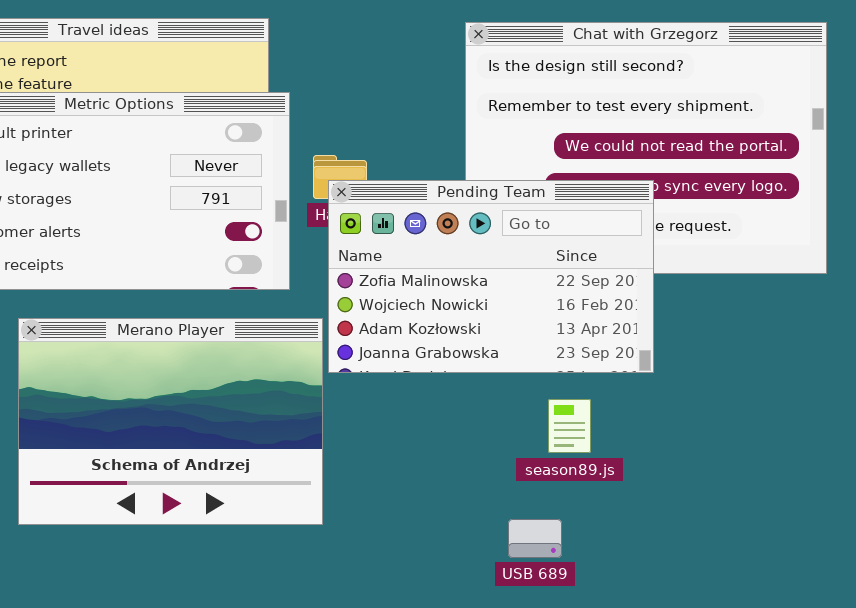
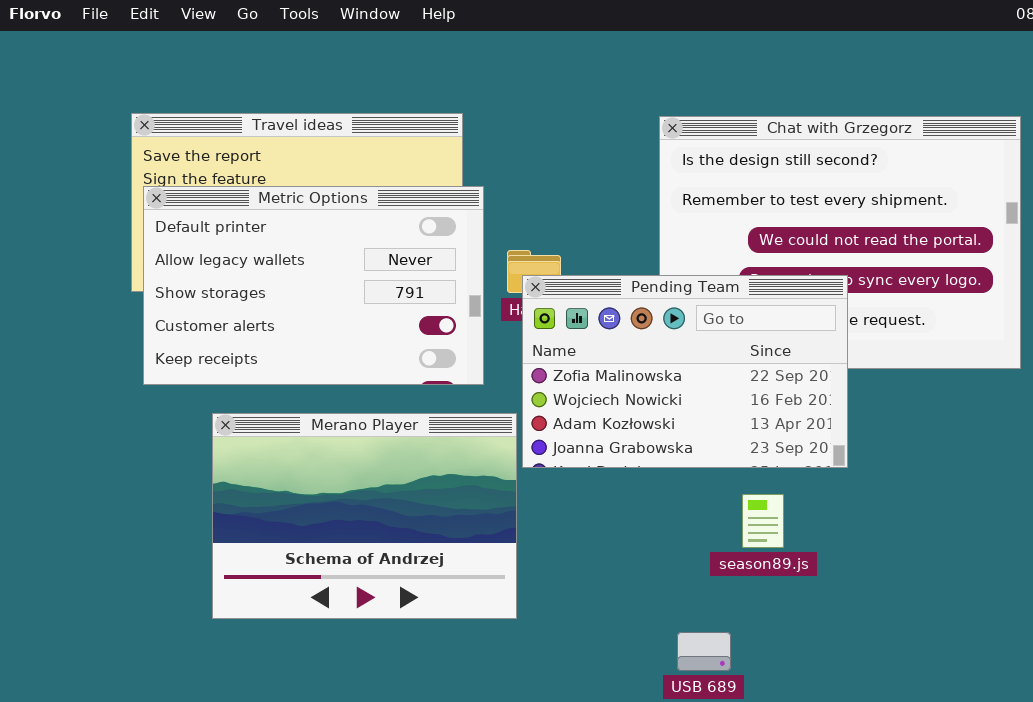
USB 689: [508,519,562,558] -> [677,632,731,671], moved

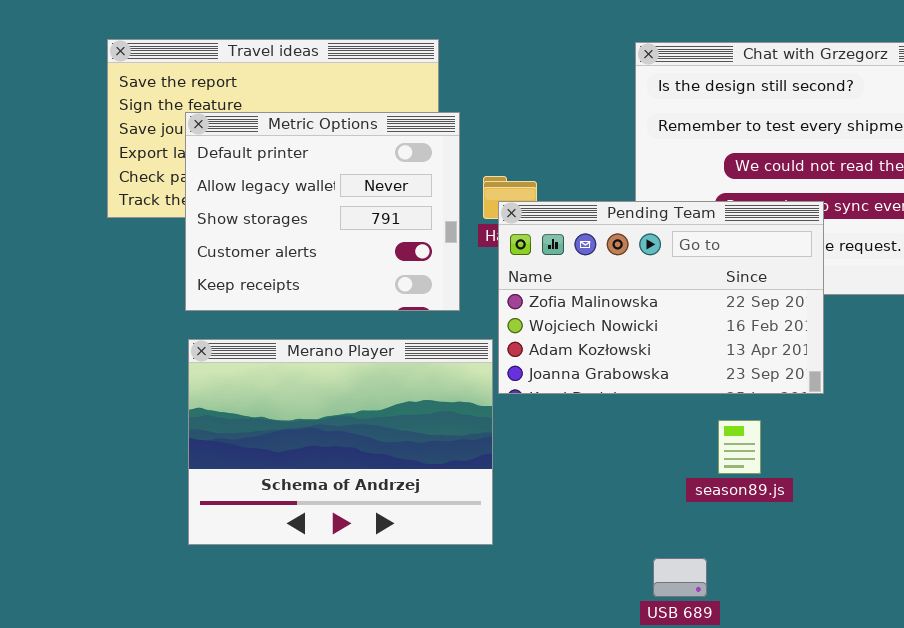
Metric Options: [143,186,484,385] -> [185,112,460,311], resized

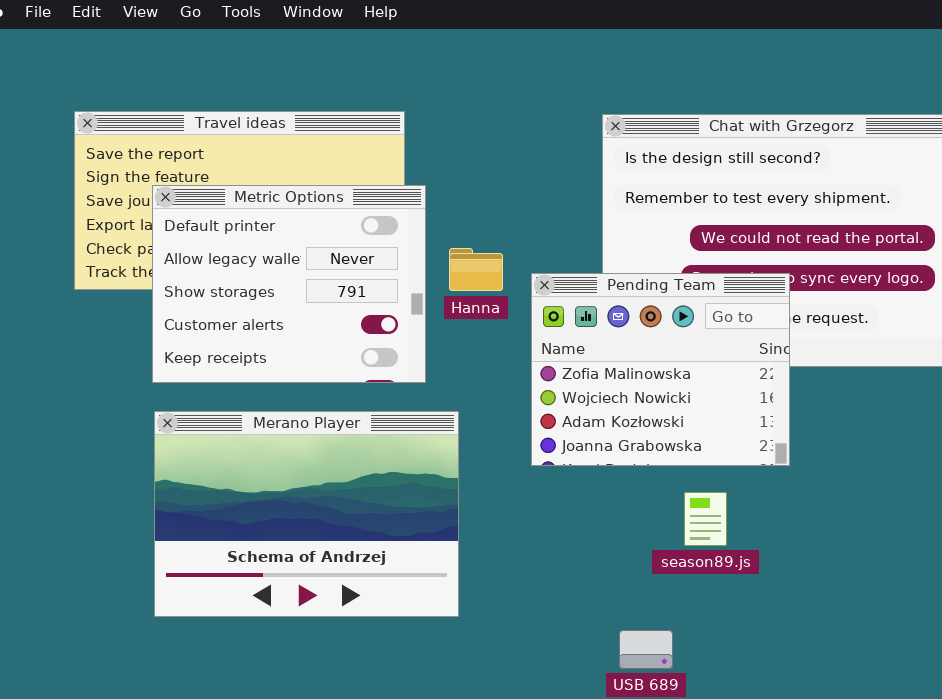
Pending Team: [498,201,824,394] -> [531,273,790,466], resized

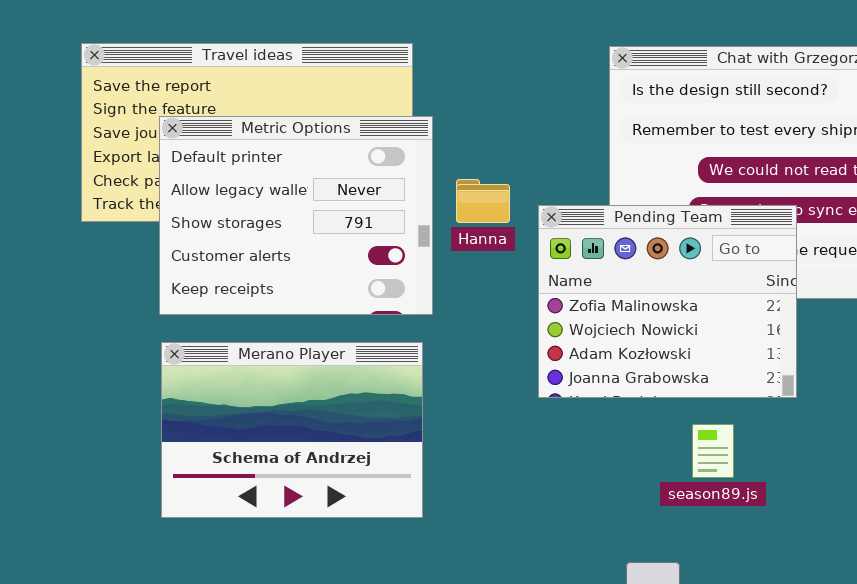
Merano Player: [154,411,459,617] -> [161,342,423,518], resized

